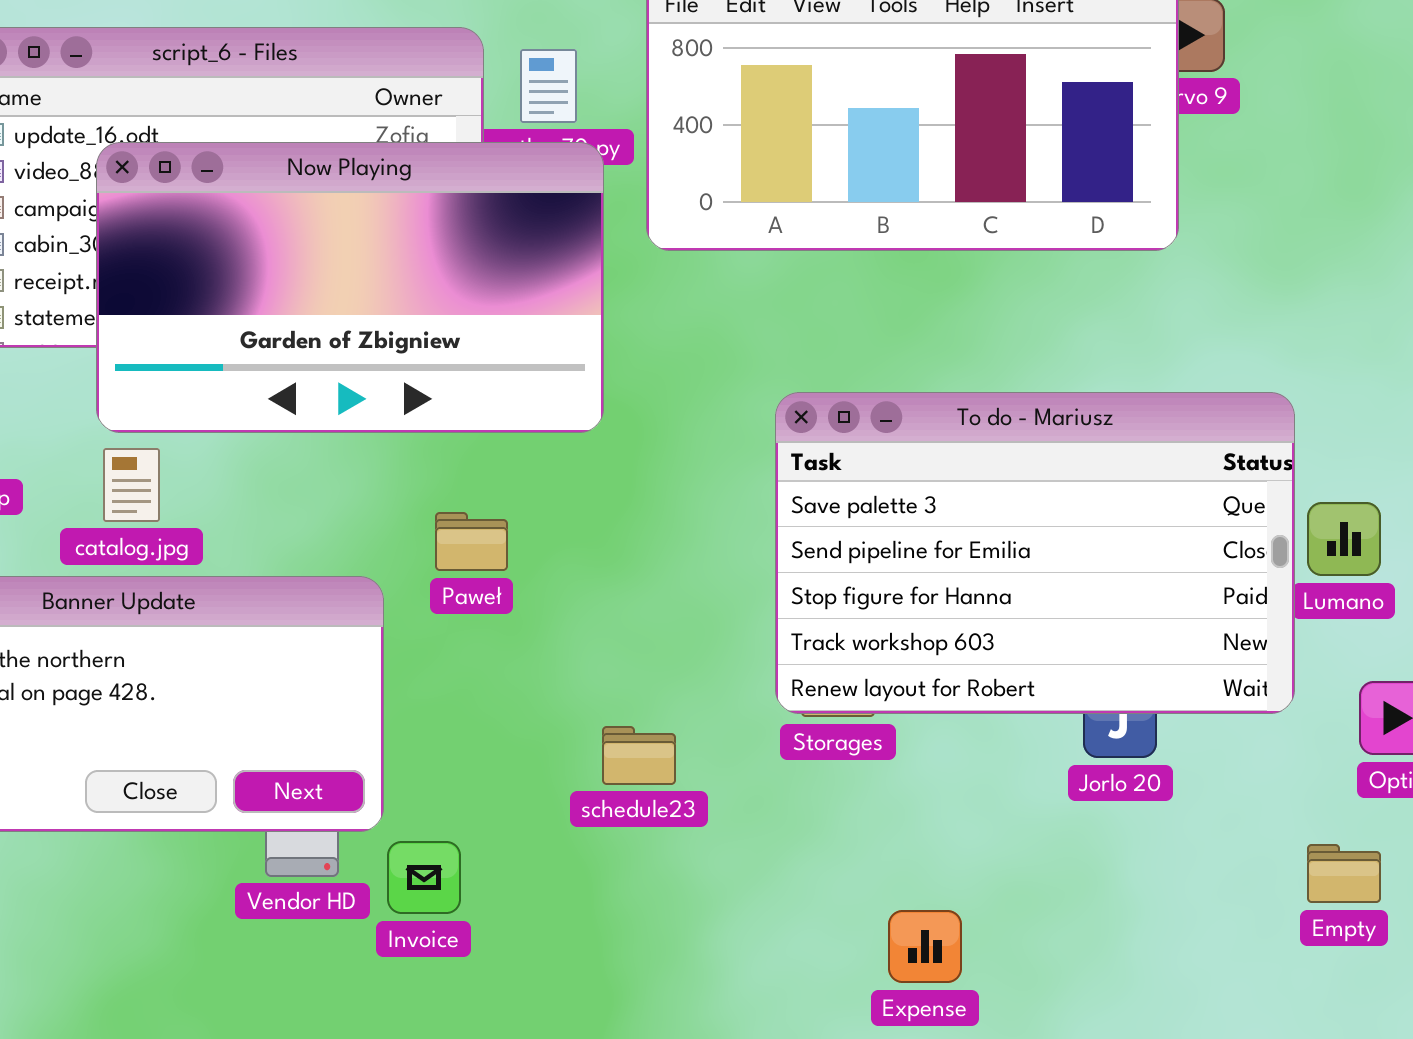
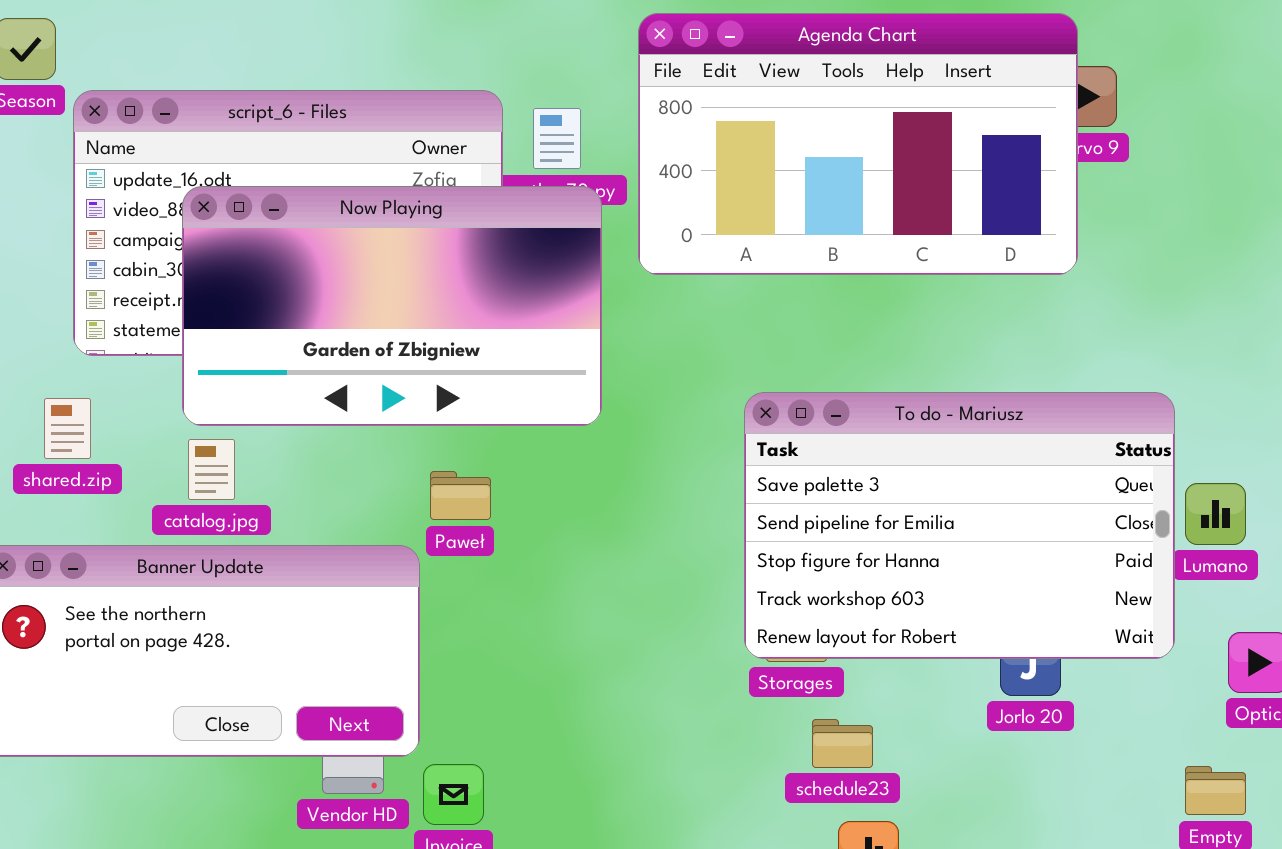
Paweł: [435,512,508,571] -> [430,471,491,520], moved
schedule23: [602,726,676,785] -> [812,719,873,768], moved

